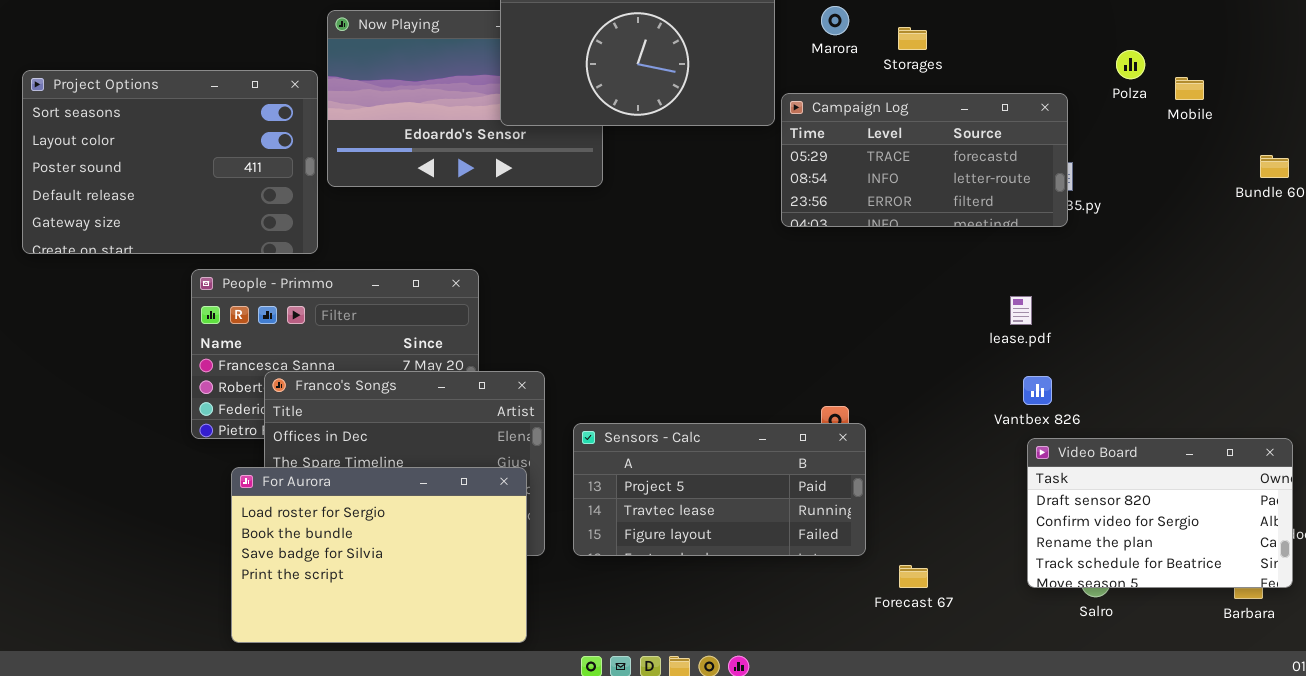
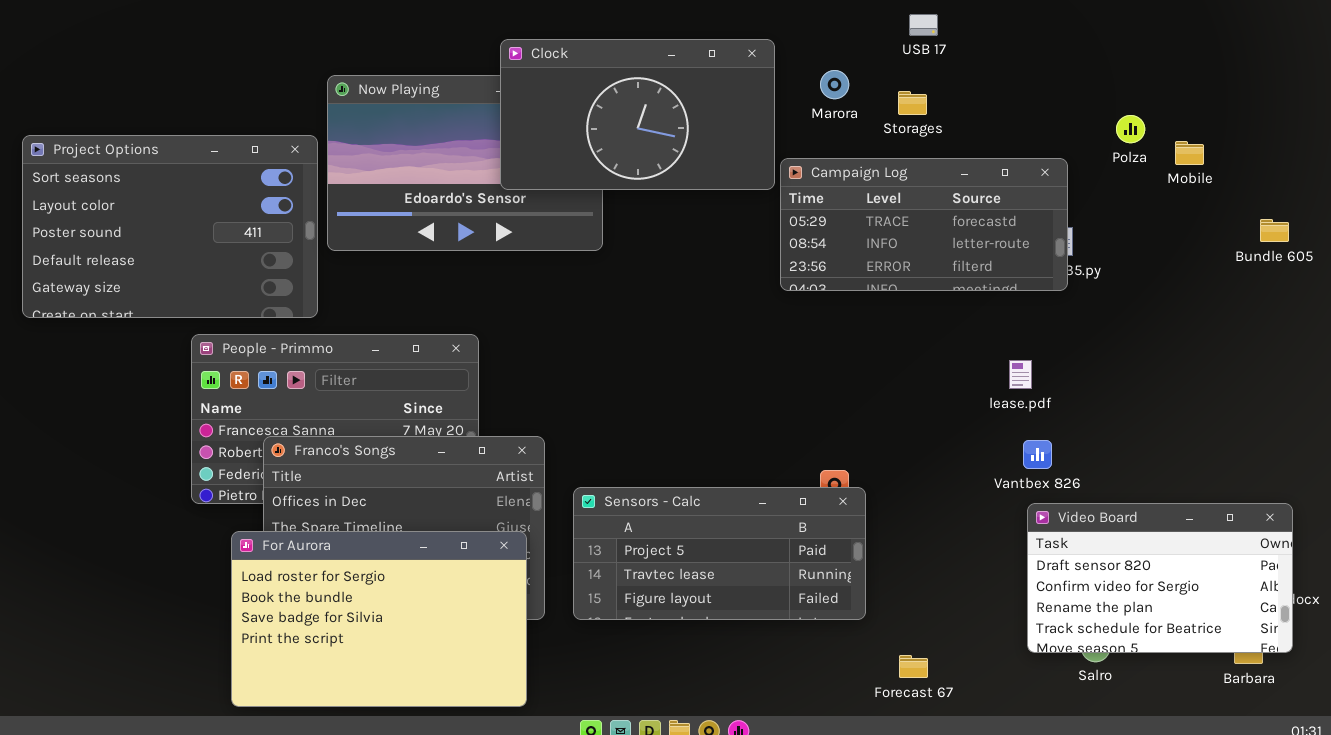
Forecast 67: [899,565,928,588] -> [899,655,928,678], moved

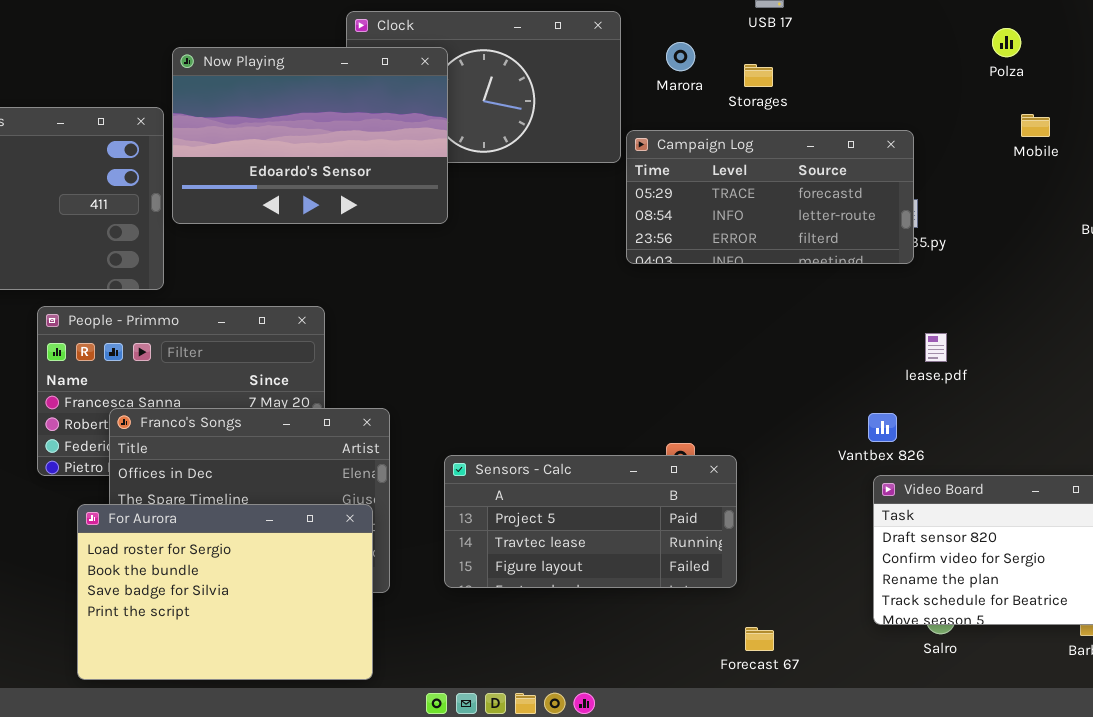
Now Playing: [327,75,603,251] -> [172,47,448,224], raised
Polza: [1116,115,1145,143] -> [992,28,1021,57], moved
lease.pdf: [1009,360,1032,389] -> [925,333,947,362], moved
Sensors - Calc: [573,487,866,620] -> [444,455,737,588], moved

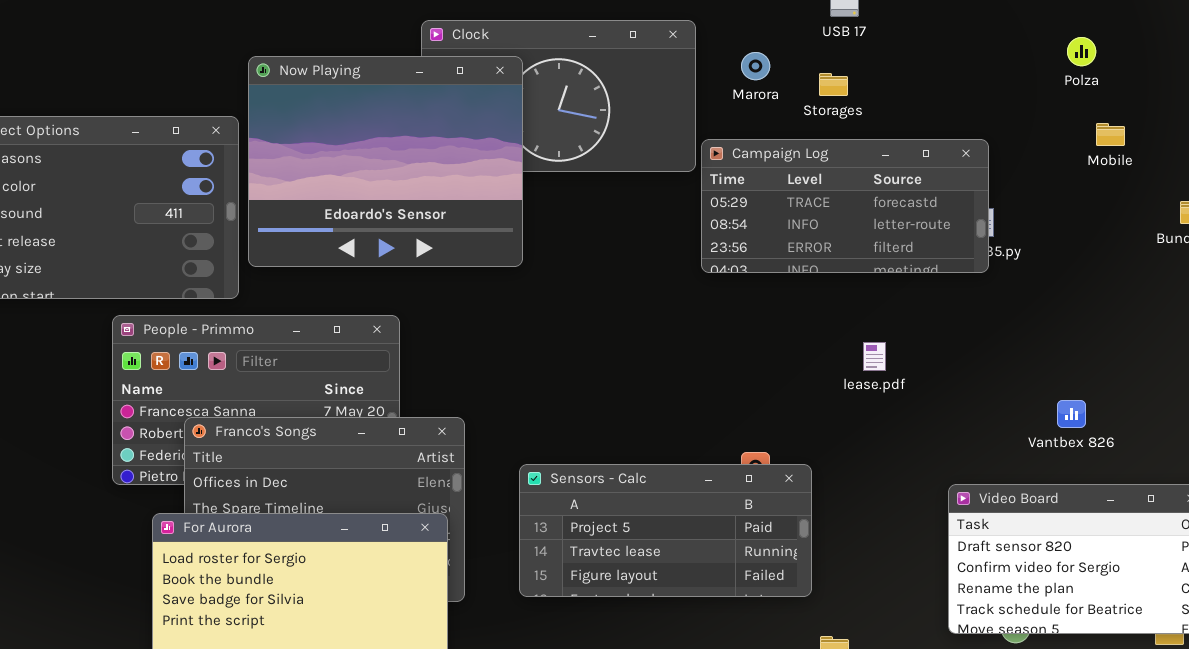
Now Playing: [172,47,448,224] -> [248,56,523,267], resized
lease.pdf: [925,333,947,362] -> [863,342,886,371], moved
Vantbex 826: [868,413,897,442] -> [1057,400,1086,428], moved

